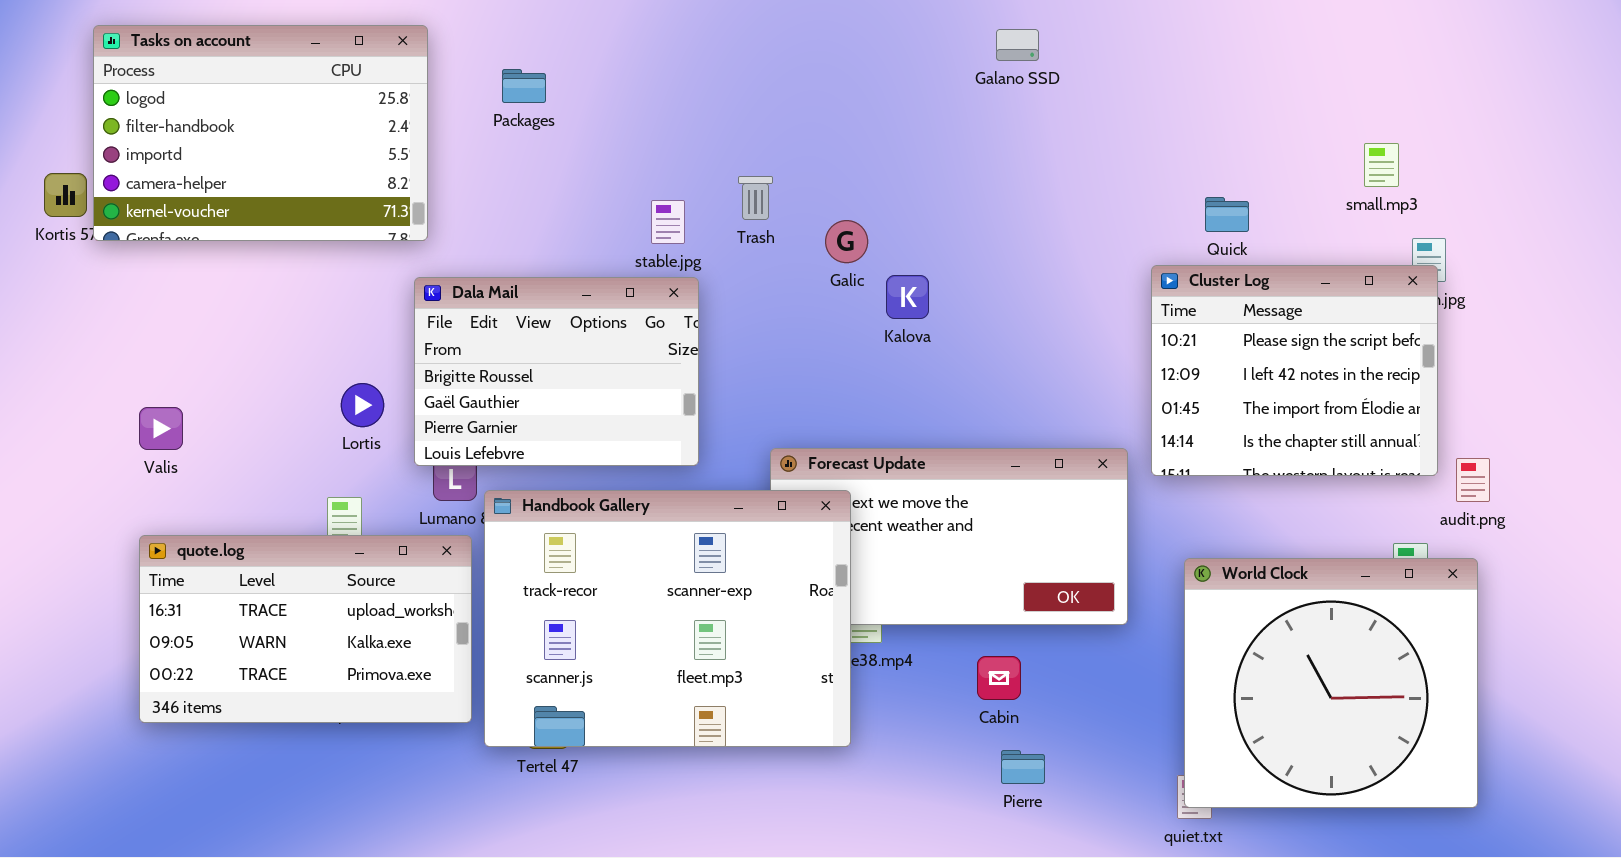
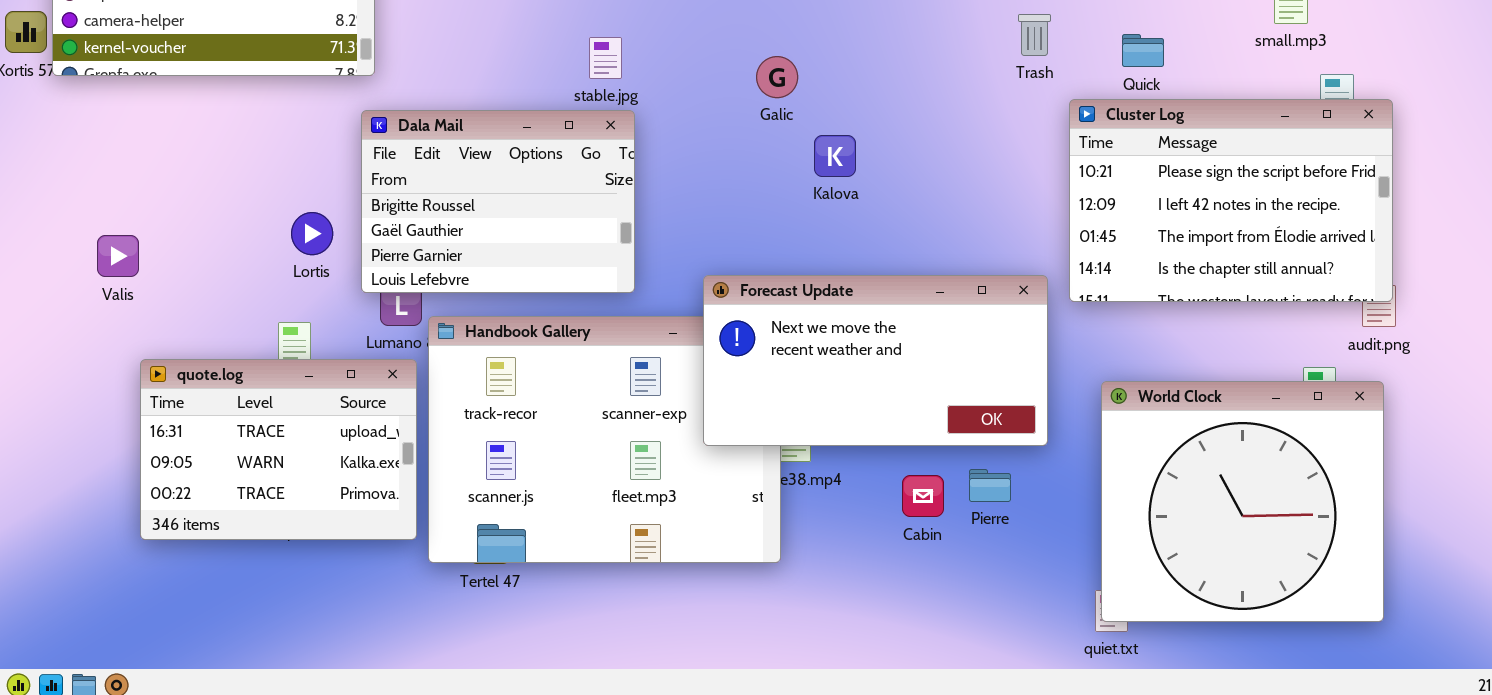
Trash: [738,176,773,220] -> [1018,14,1051,56], moved
Cluster Log: [1151,265,1438,476] -> [1069,99,1393,302], resized
Kalova: [886,275,929,319] -> [814,135,856,177], moved
Forecast Update: [770,448,1128,625] -> [703,275,1048,446], raised
quote.log: [139,535,472,723] -> [140,359,417,540], resized
Pierre: [1001,750,1045,784] -> [969,469,1011,502], moved

